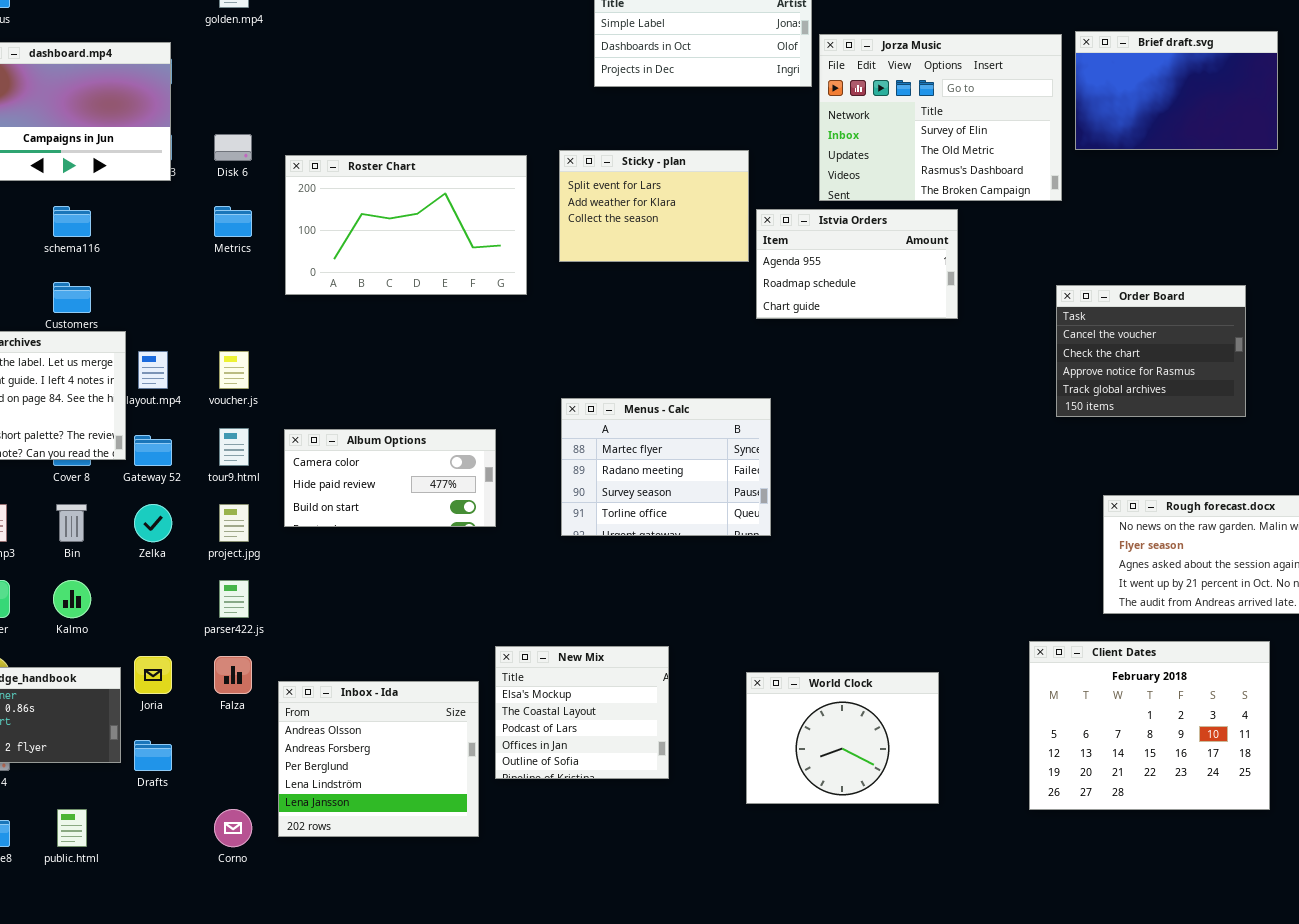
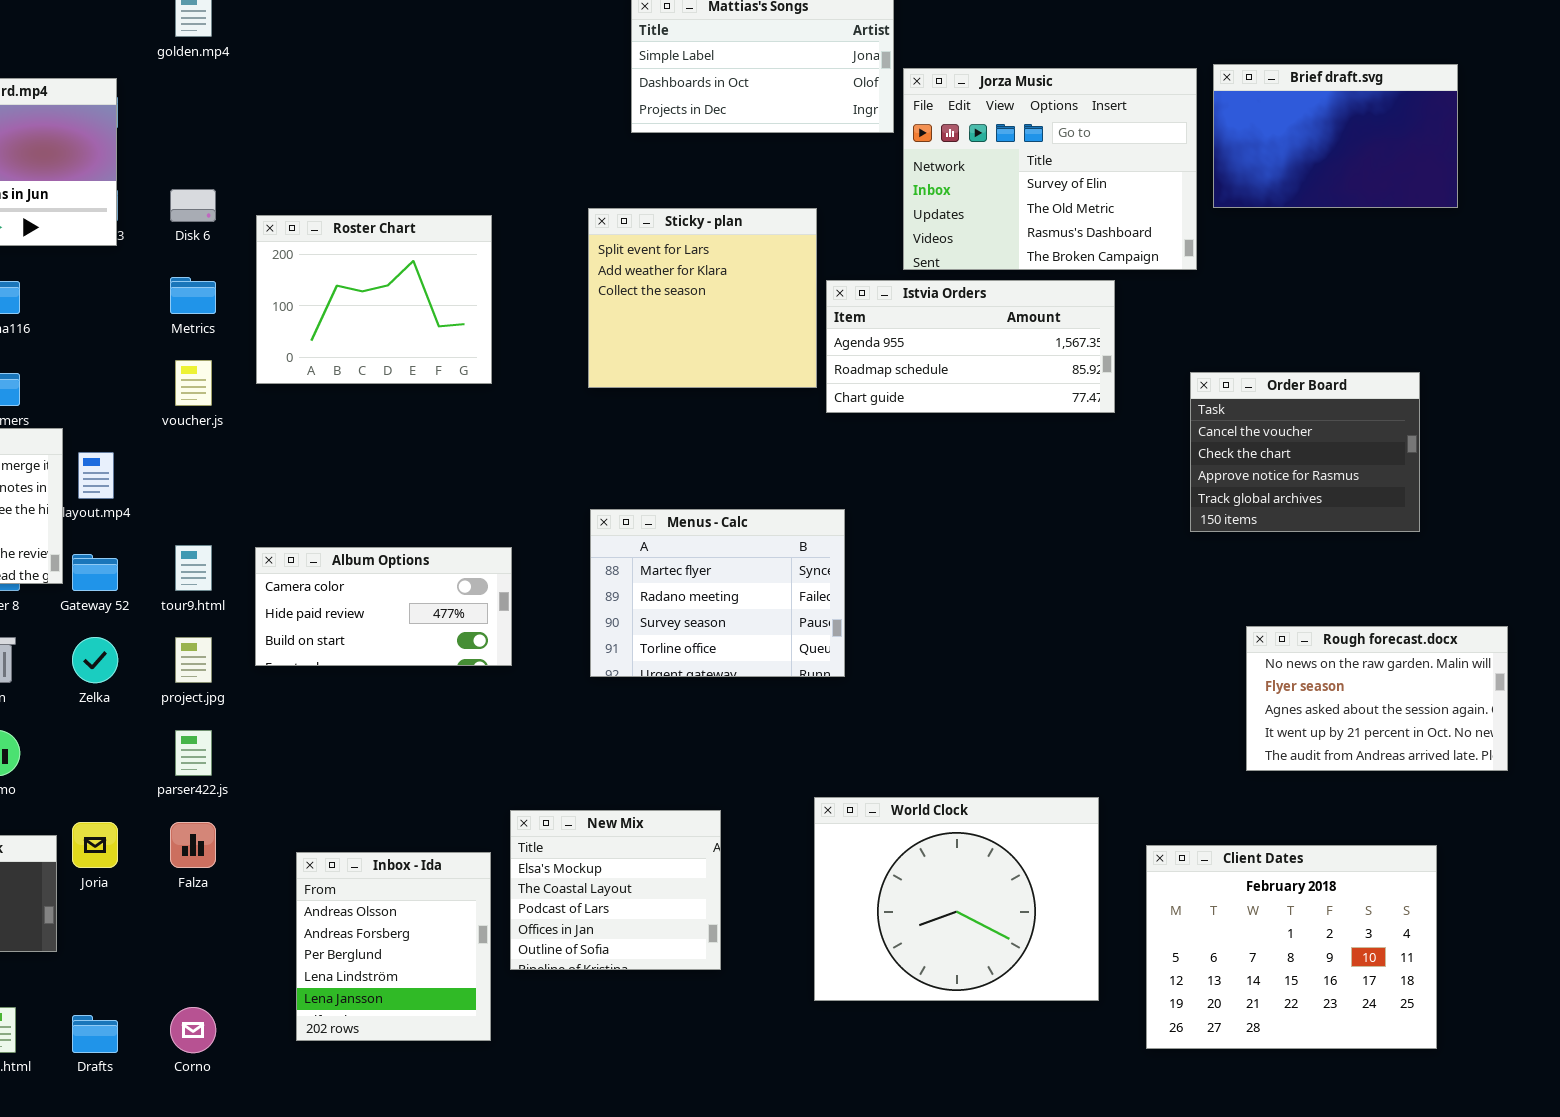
Sticky - plan: [559,150,749,262] -> [588,208,817,388], resized
Roster Chart: [285,155,527,295] -> [256,215,492,384], resized
Istvia Orders: [756,209,958,319] -> [826,280,1115,413], resized
voucher.js: [219,351,249,389] -> [175,360,212,406], moved
Client Dates: [1029,641,1270,810] -> [1146,845,1437,1049], moved
World Clock: [746,672,939,804] -> [814,797,1099,1001], resized
Inbox - Ida: [278,681,479,837] -> [296,852,491,1041], resized
Drafts: [134,740,172,771] -> [72,1015,118,1053], moved

